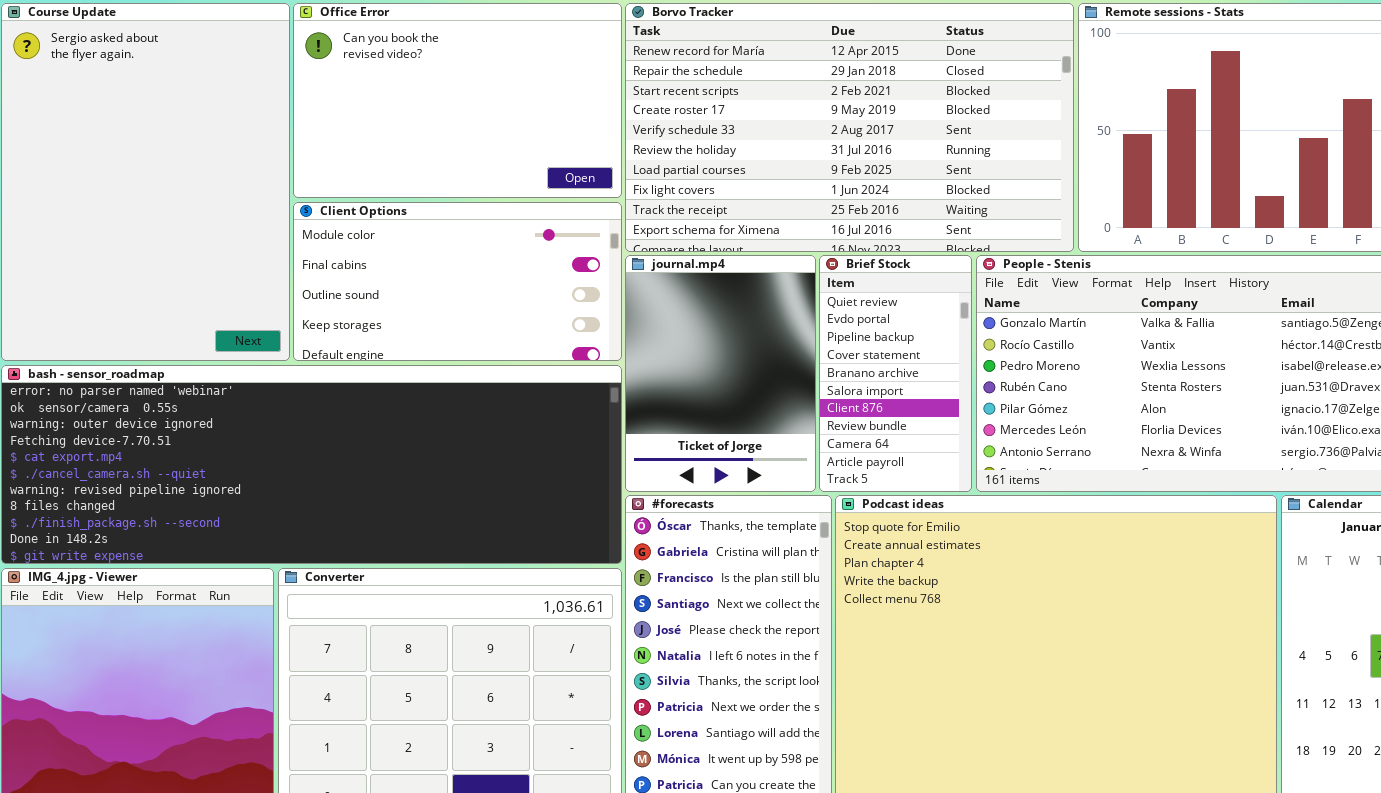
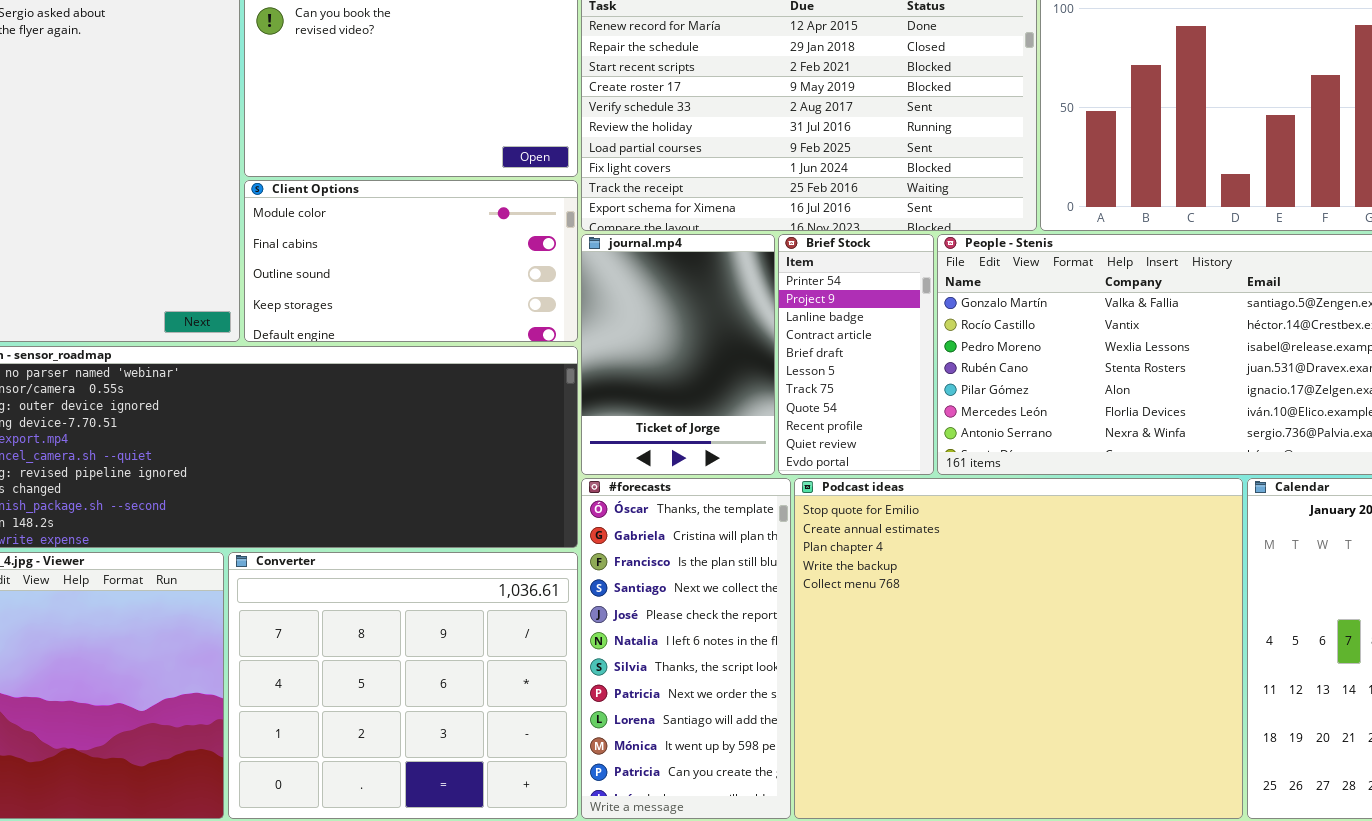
Brief Stock: [819,255,972,492] -> [778,234,934,475], scrolled up 9 rows

